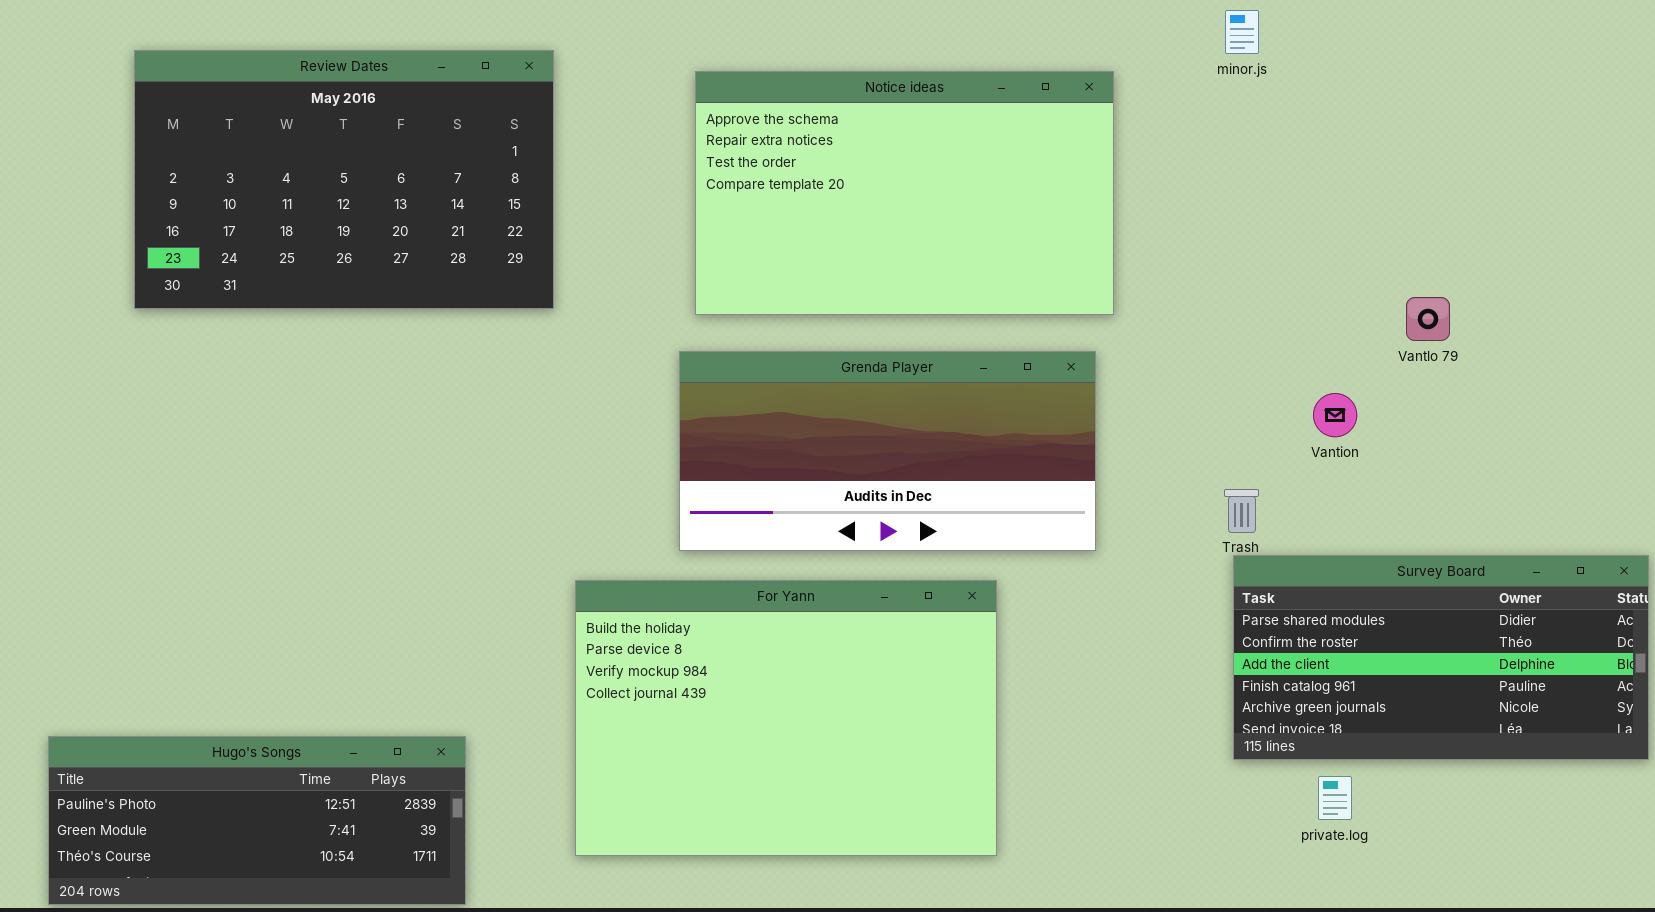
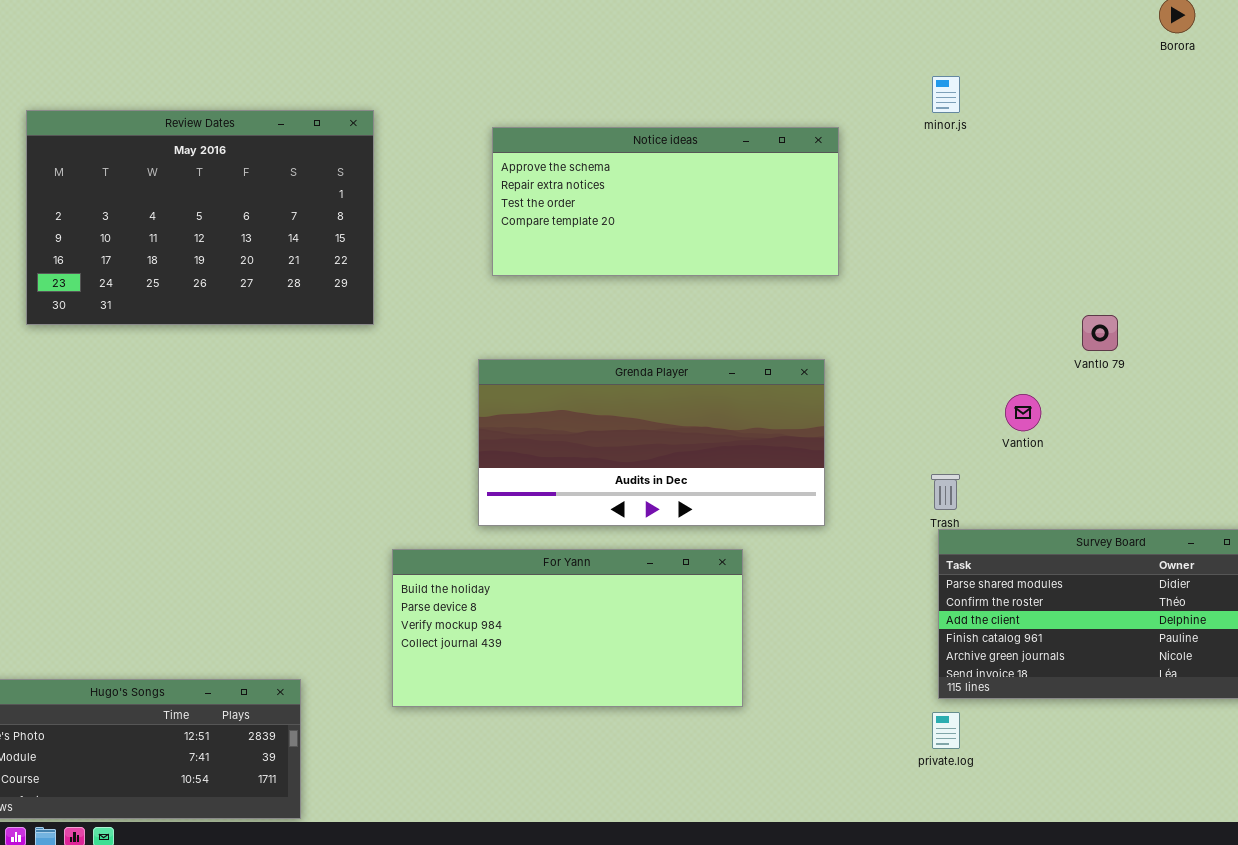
Notice ideas: [695,71,1114,315] -> [492,127,839,276], resized
For Yann: [575,580,997,856] -> [392,549,743,707], resized
private.log: [1318,776,1352,820] -> [932,712,960,749], moved

